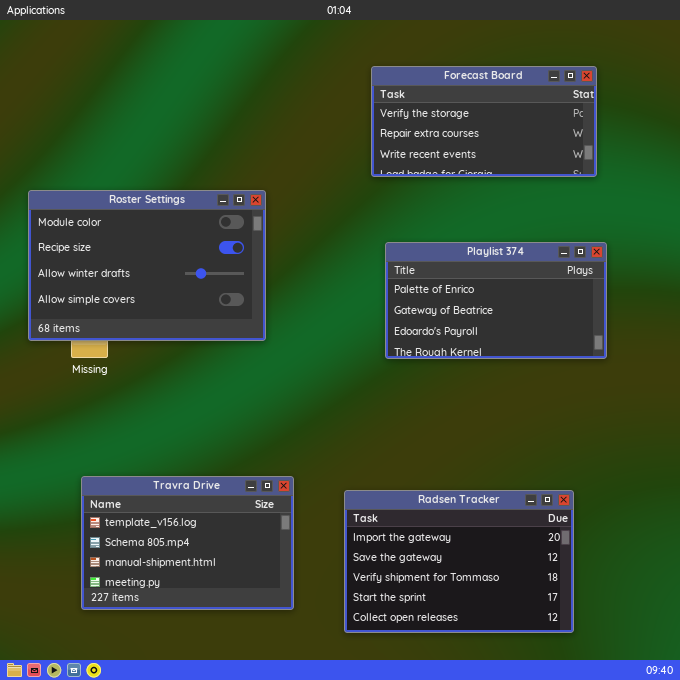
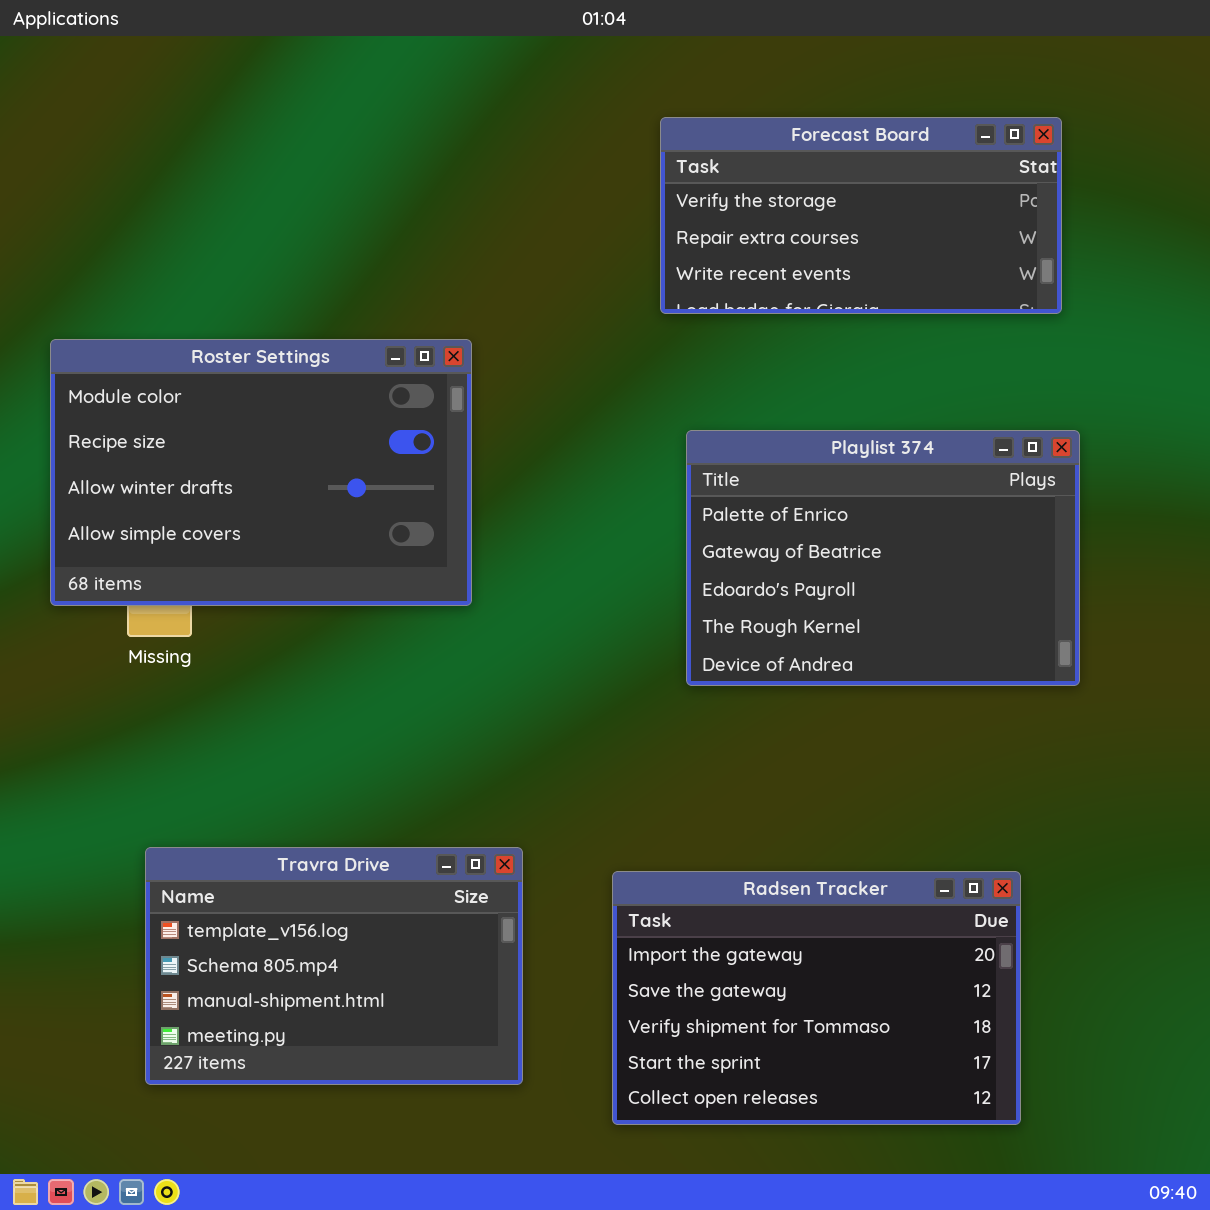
Playlist 374: [385,242,607,359] -> [686,430,1080,686], resized

